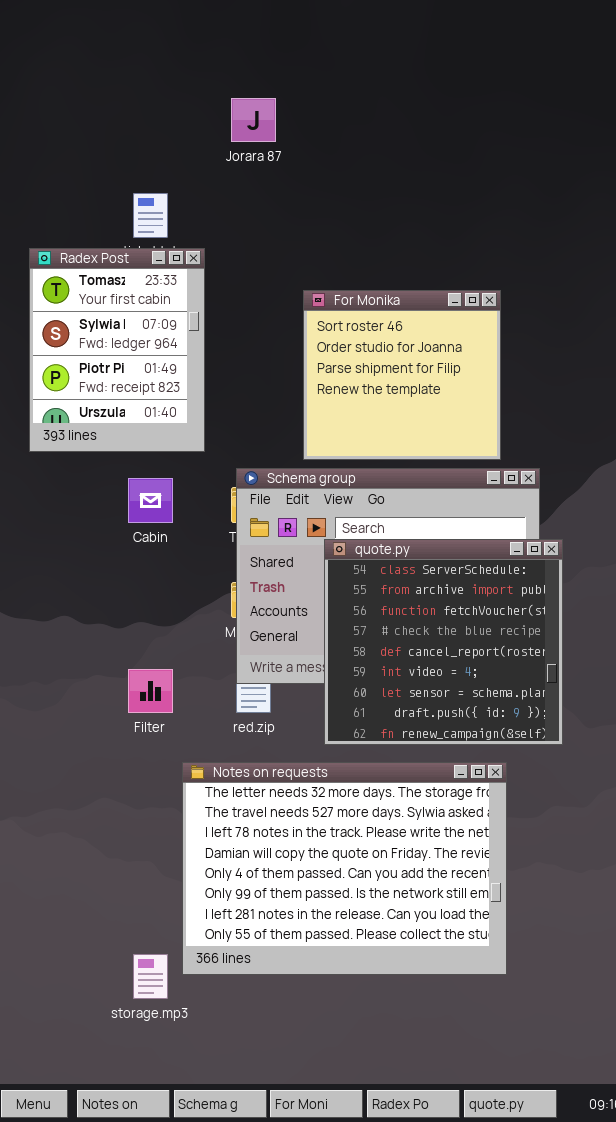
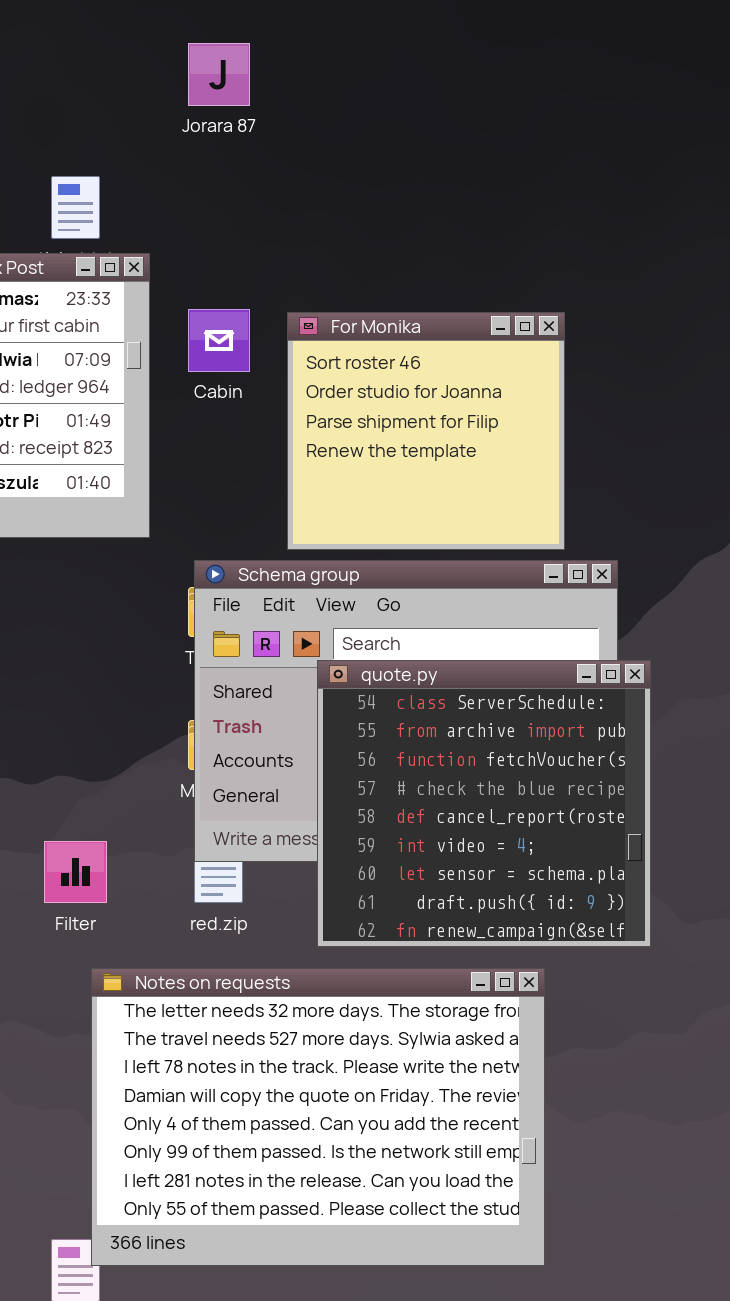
Cabin: [128,478,173,523] -> [188,309,250,372], moved
Notes on requests: [182,762,507,975] -> [91,968,545,1266], moved

